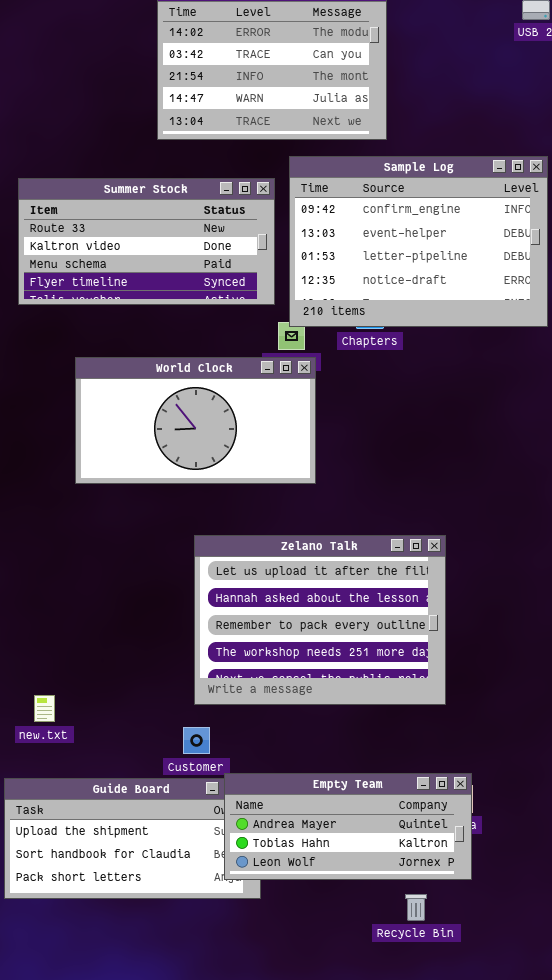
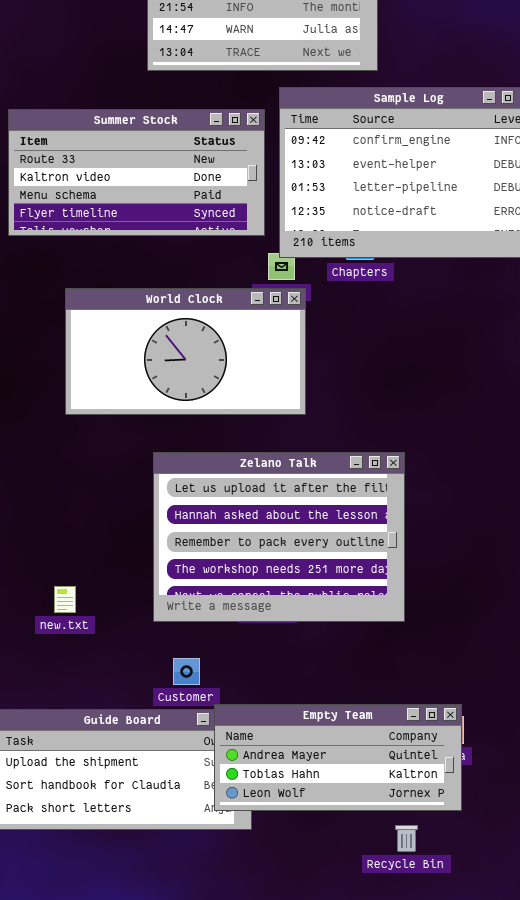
Zelano Talk: [194,535,446,705] -> [153,452,405,622], moved
new.txt: [34,695,55,722] -> [54,586,76,613], moved

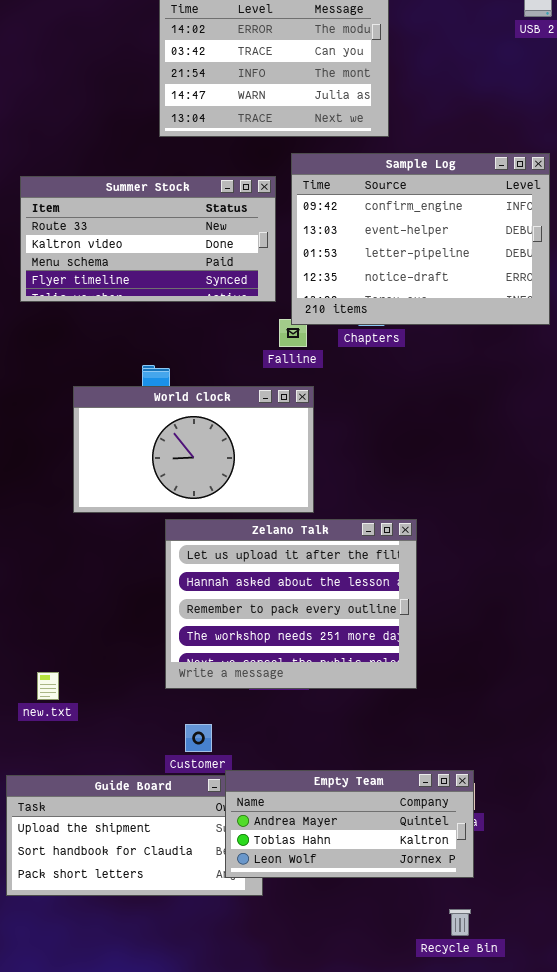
World Clock: [65,288,306,415] -> [73,386,314,513], moved
new.txt: [54,586,76,613] -> [37,672,59,700], moved
Recycle Bin: [395,825,418,852] -> [449,909,471,936], moved

